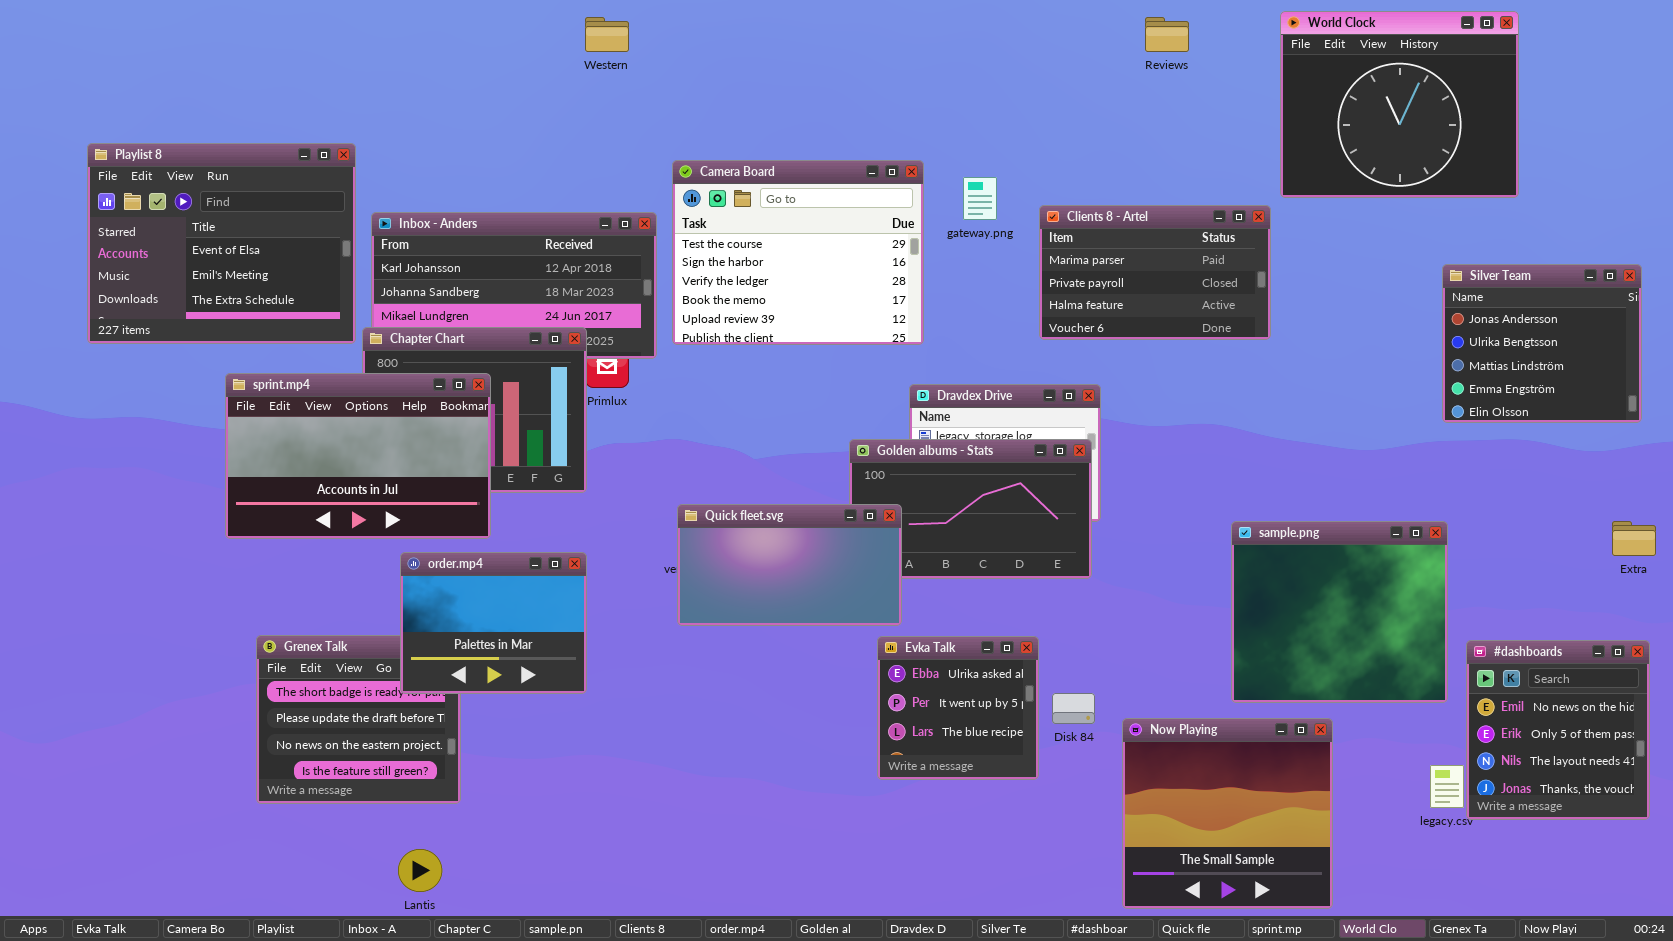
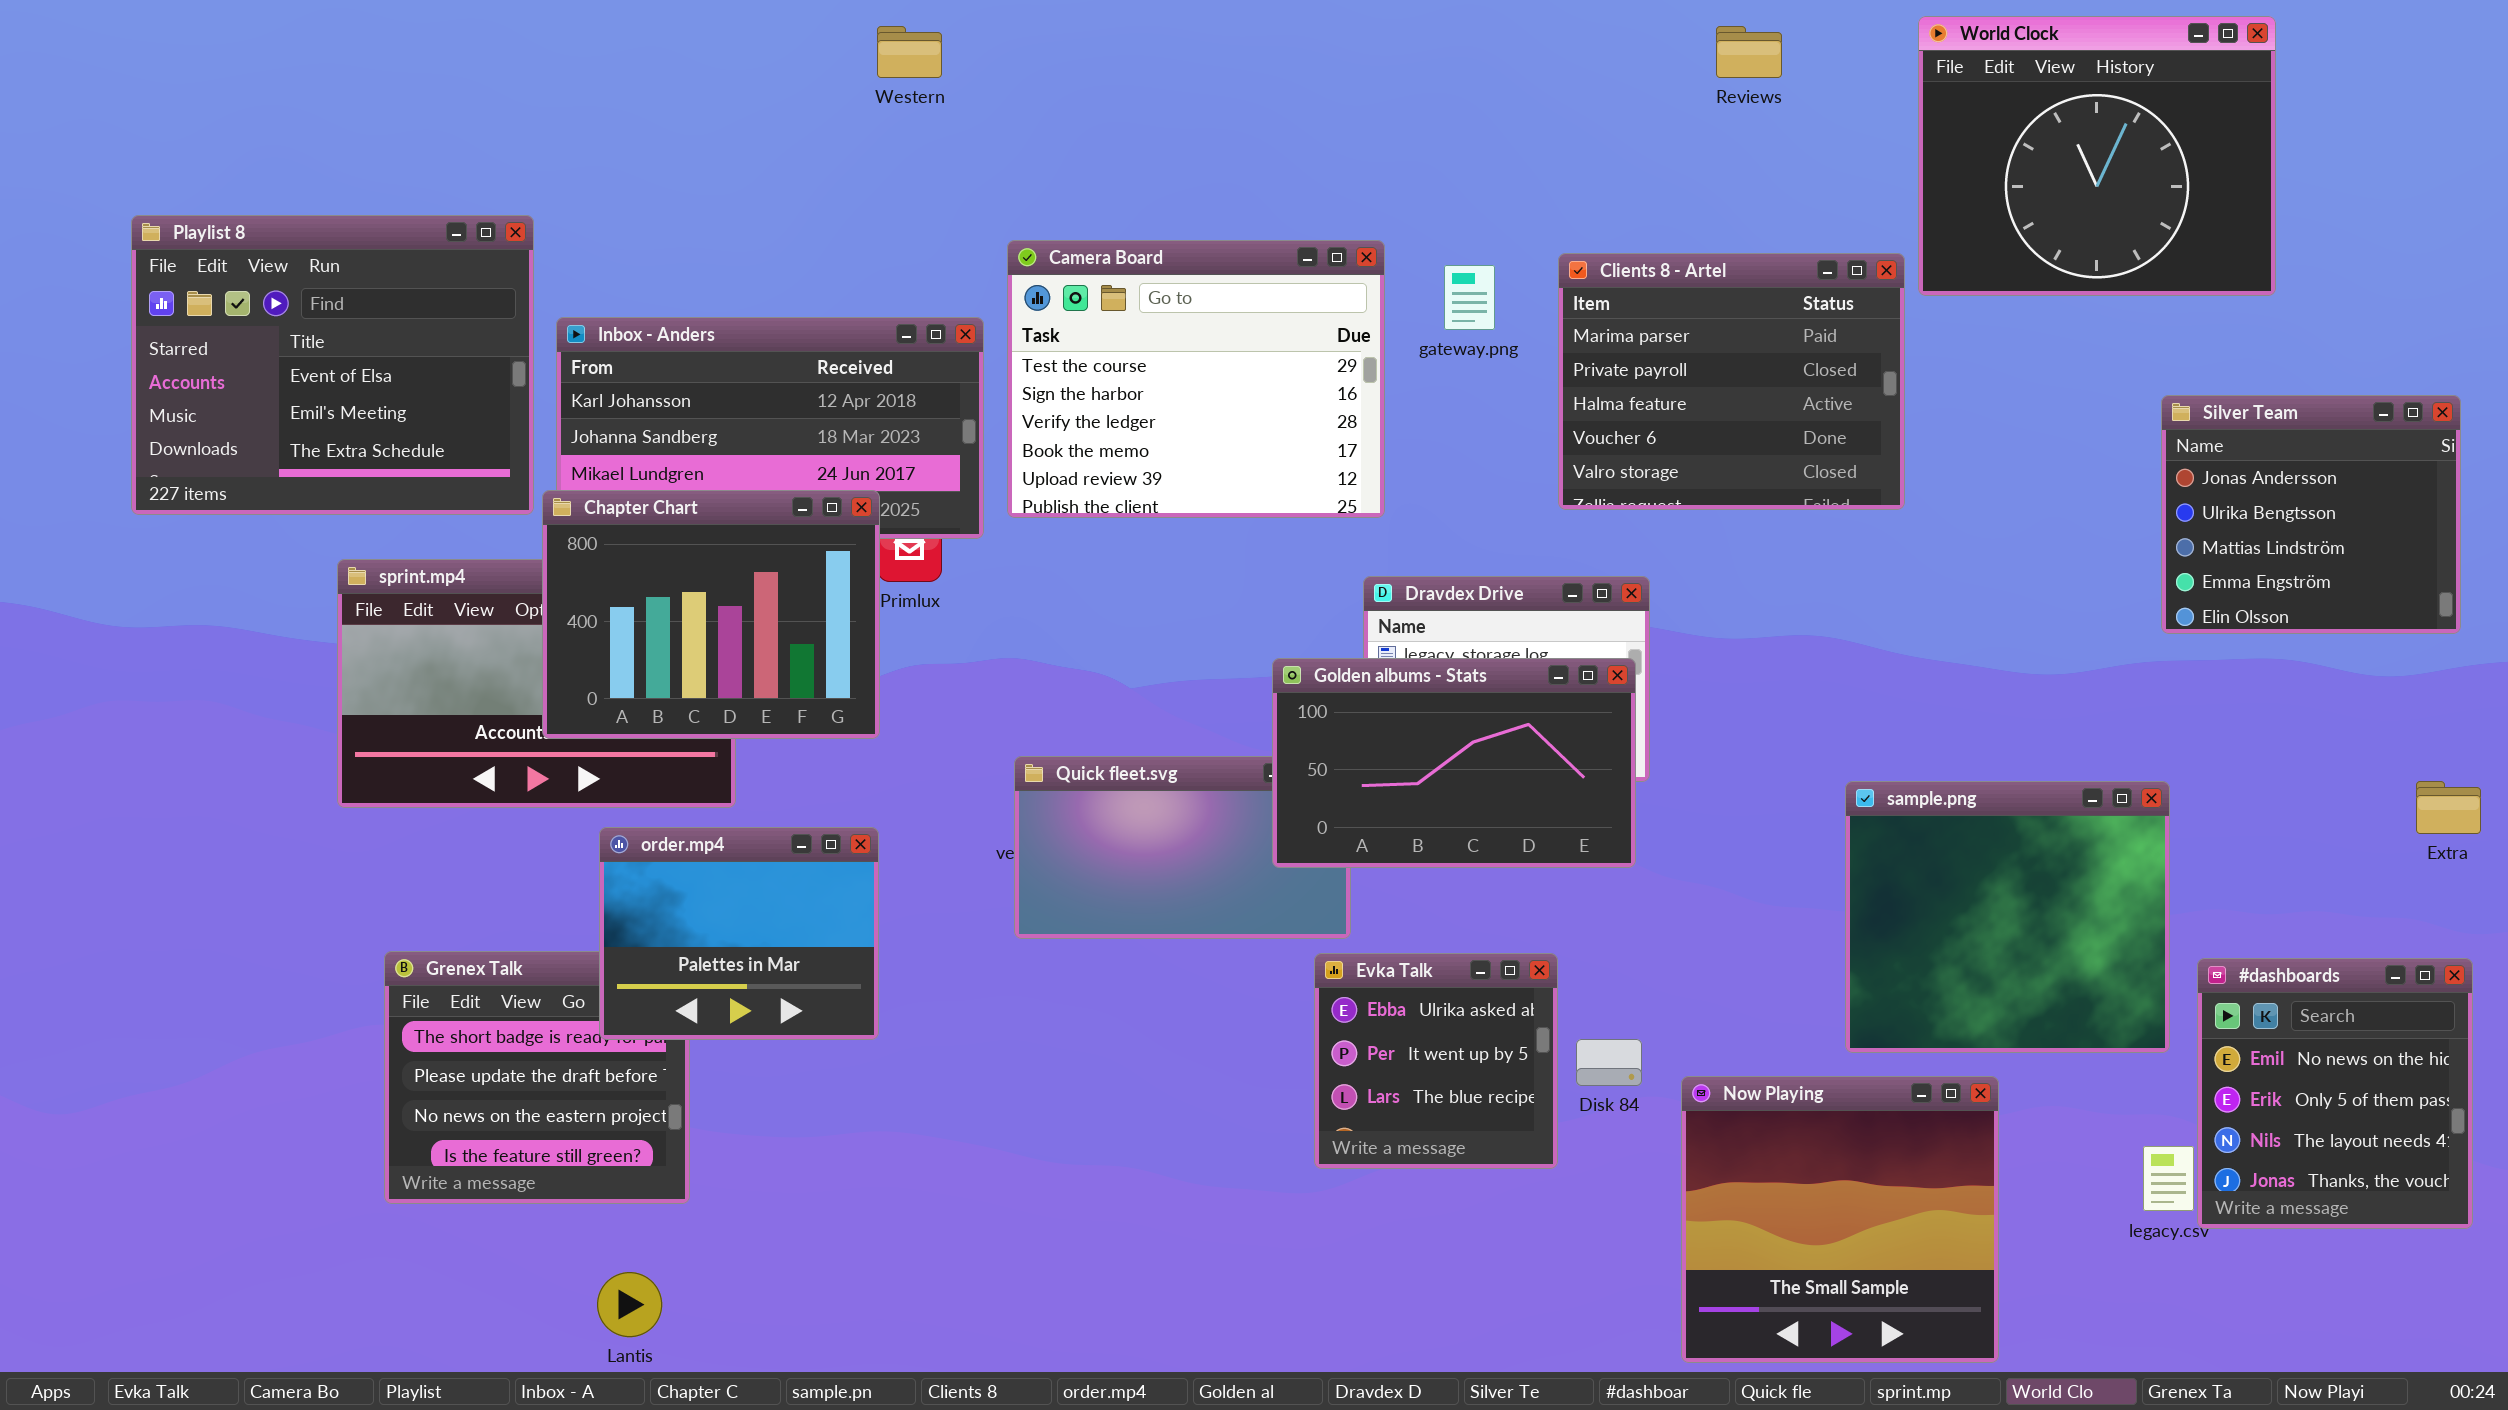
Clients 8 - Artel: [1039,205,1271,340] -> [1558,253,1905,510], resized
Chapter Chart: [362,327,587,493] -> [542,490,880,739], raised
Golden albums - Stats: [849,439,1092,579] -> [1272,658,1636,868], raised

